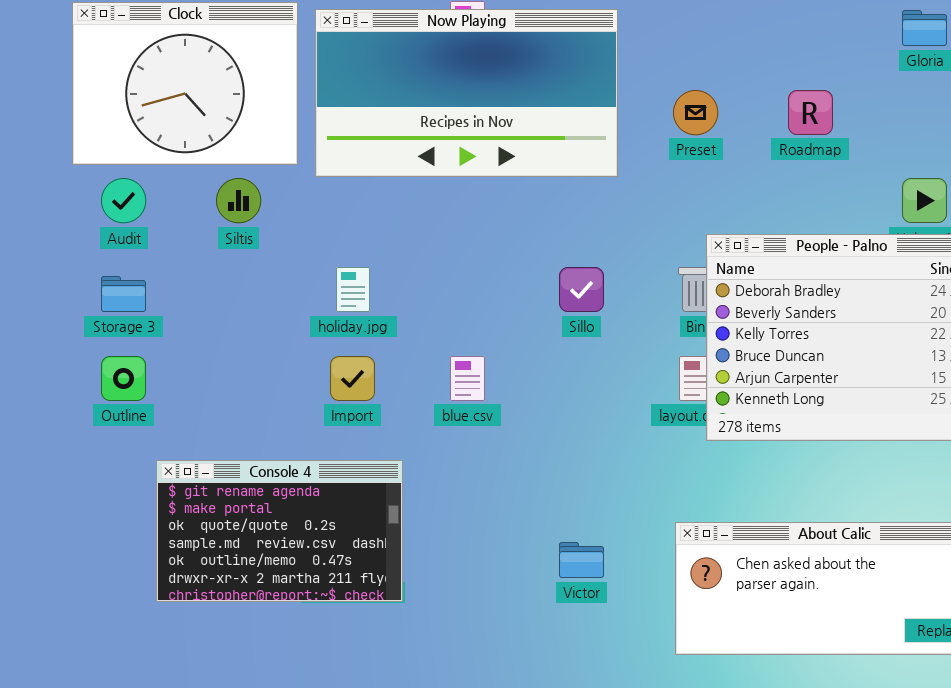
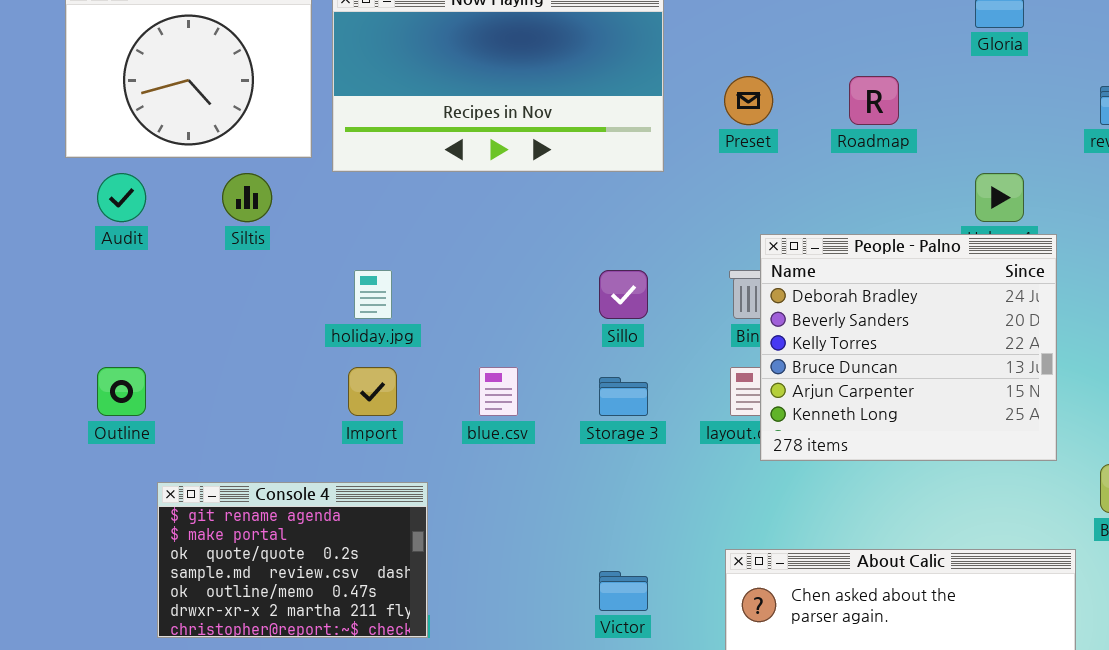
Storage 3: [101,276,146,312] -> [599,377,648,416], moved

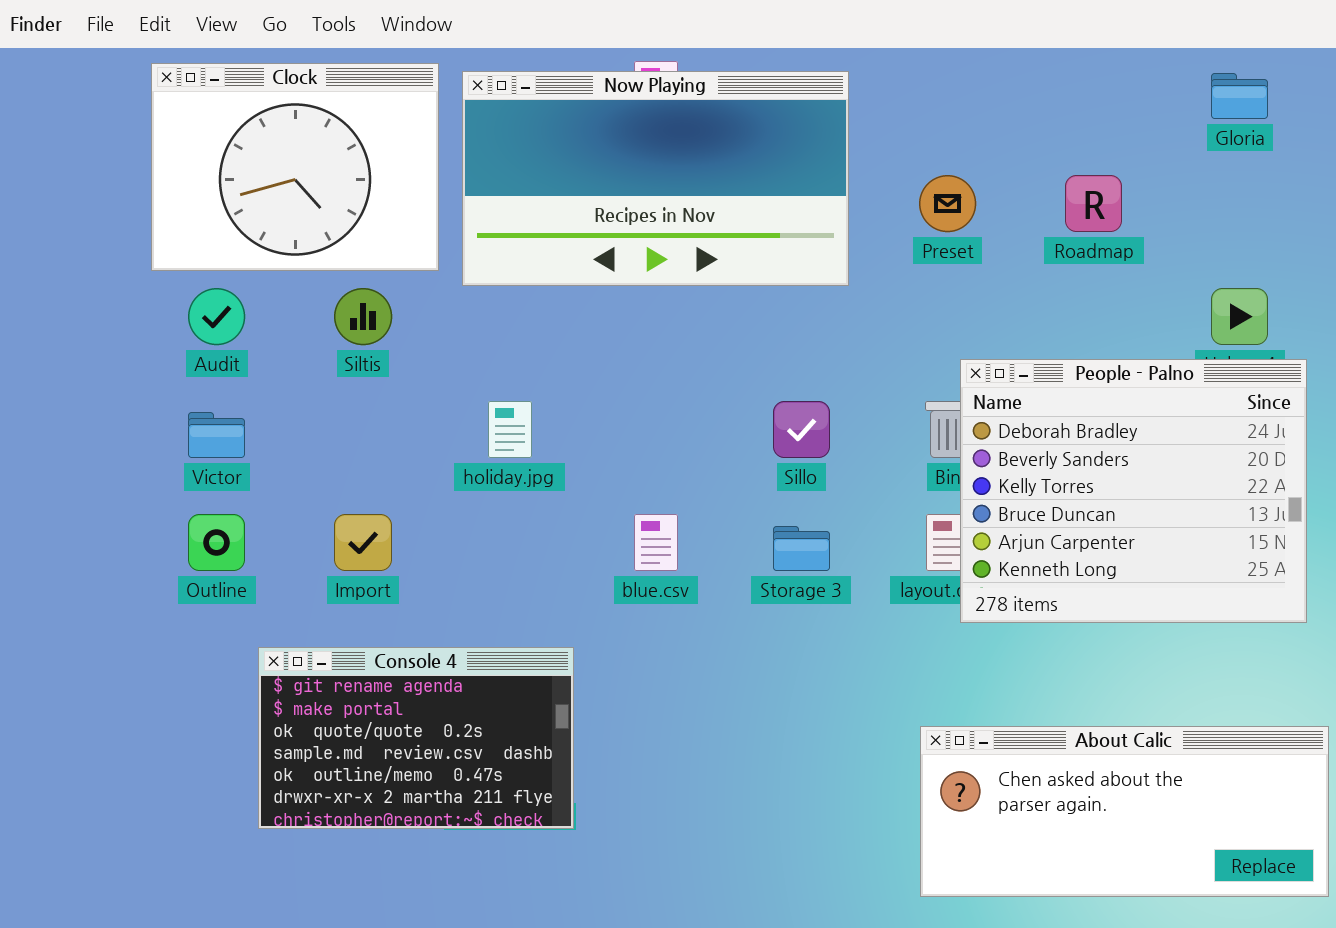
Import: [348,367,397,416] -> [334,514,392,571], moved
Victor: [599,571,648,611] -> [188,412,245,458], moved

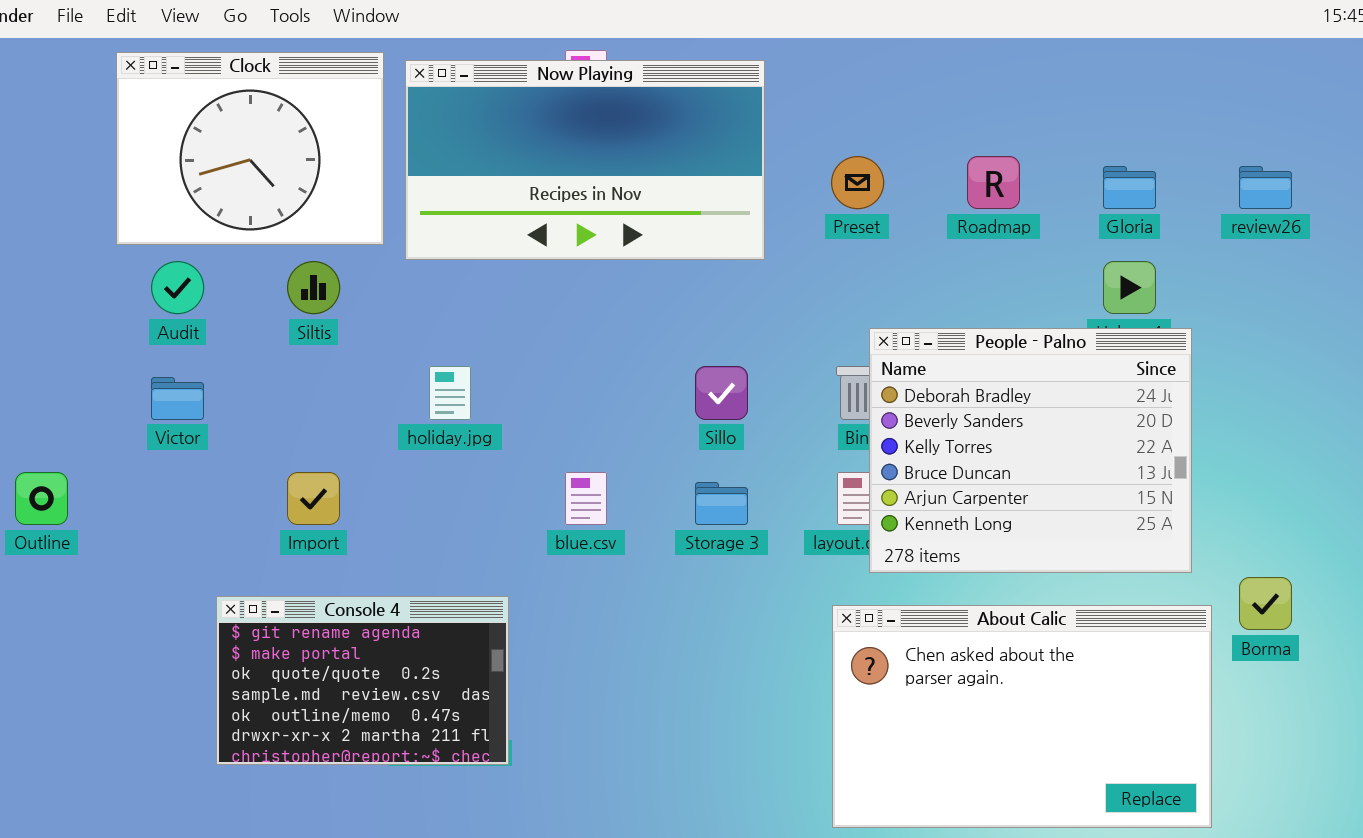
Gloria: [1211,73,1268,119] -> [1103,166,1156,209], moved
Outline: [188,514,245,571] -> [15,472,68,525], moved
About Calic: [920,726,1329,897] -> [832,605,1212,828], resized

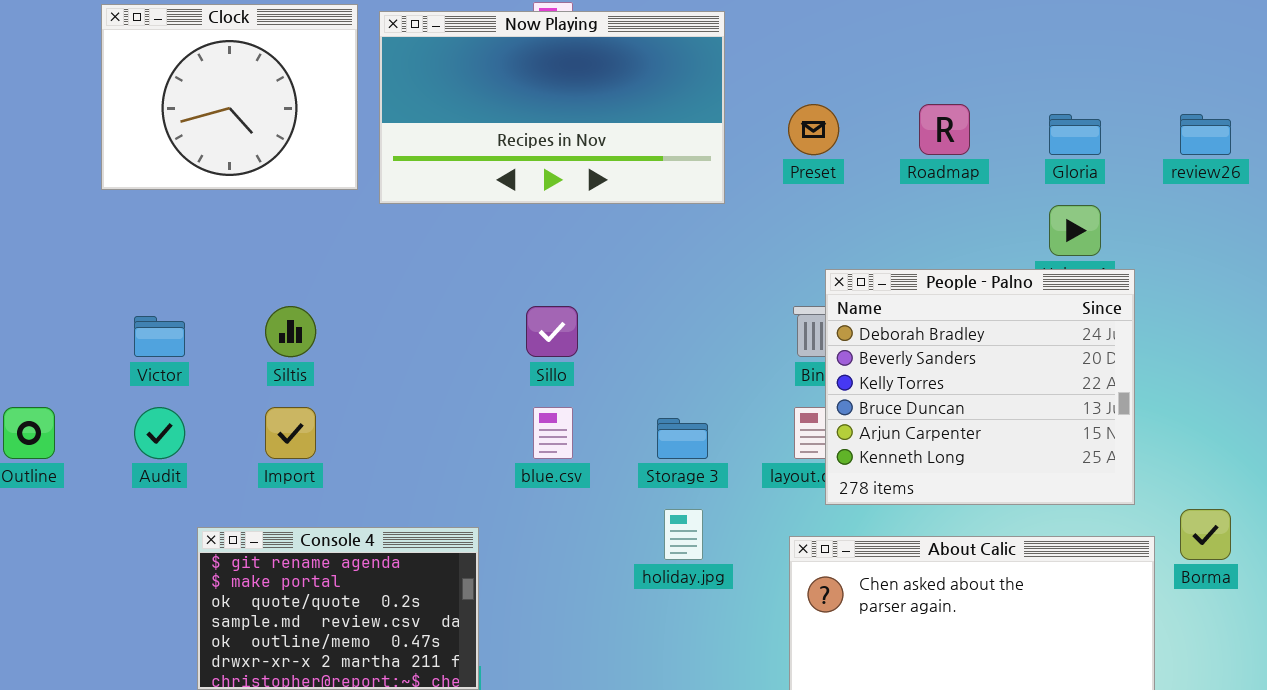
Audit: [151,261,204,314] -> [134,407,185,459], moved
Siltis: [287,261,340,314] -> [265,306,316,357], moved
holiday.jpg: [429,366,471,420] -> [664,509,703,560], moved
Sillo: [695,366,748,420] -> [526,306,578,357], moved

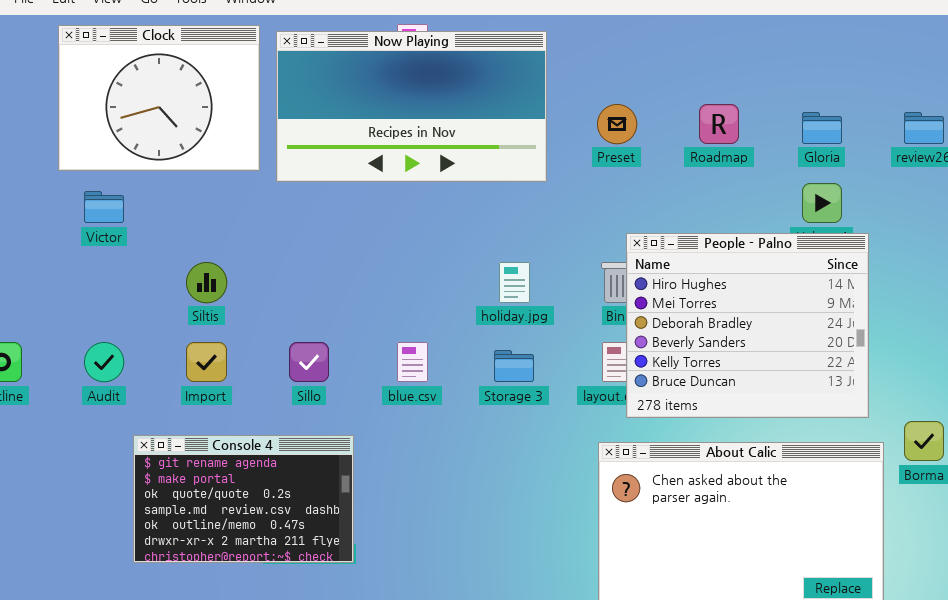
People - Palno: [825,269,1135,505] -> [626,233,869,418], scrolled up 2 rows
Sillo: [526,306,578,357] -> [289,342,329,382], moved
Victor: [134,316,185,357] -> [84,191,124,223], moved
holiday.jpg: [664,509,703,560] -> [499,262,530,303], moved

